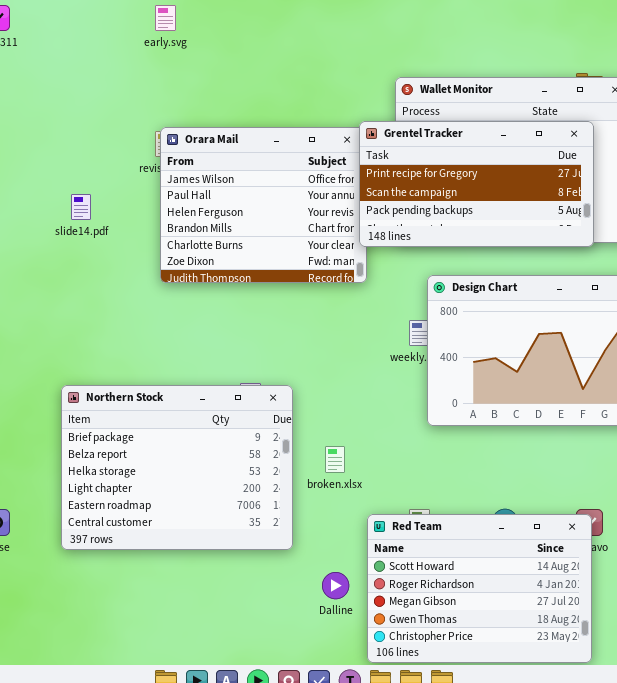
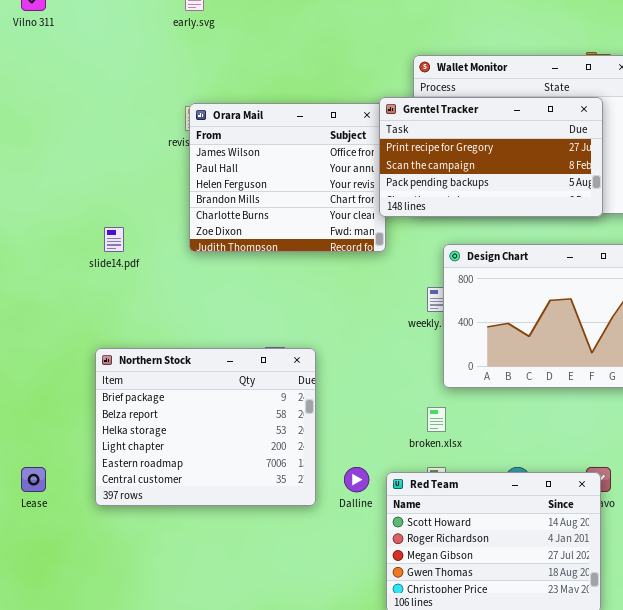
slide14.pdf: [71,194,91,220] -> [104,227,124,252], moved
broken.xlsx: [325,446,345,473] -> [427,407,446,432], moved
Dalline: [322,572,349,599] -> [344,467,369,492], moved

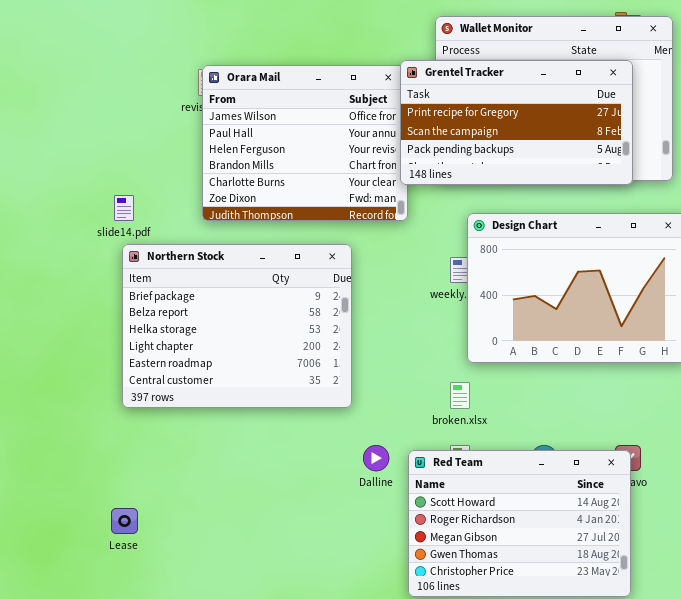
Northern Stock: [95,348,316,506] -> [122,244,352,408], moved
Lease: [21,467,46,492] -> [111,508,138,534], moved

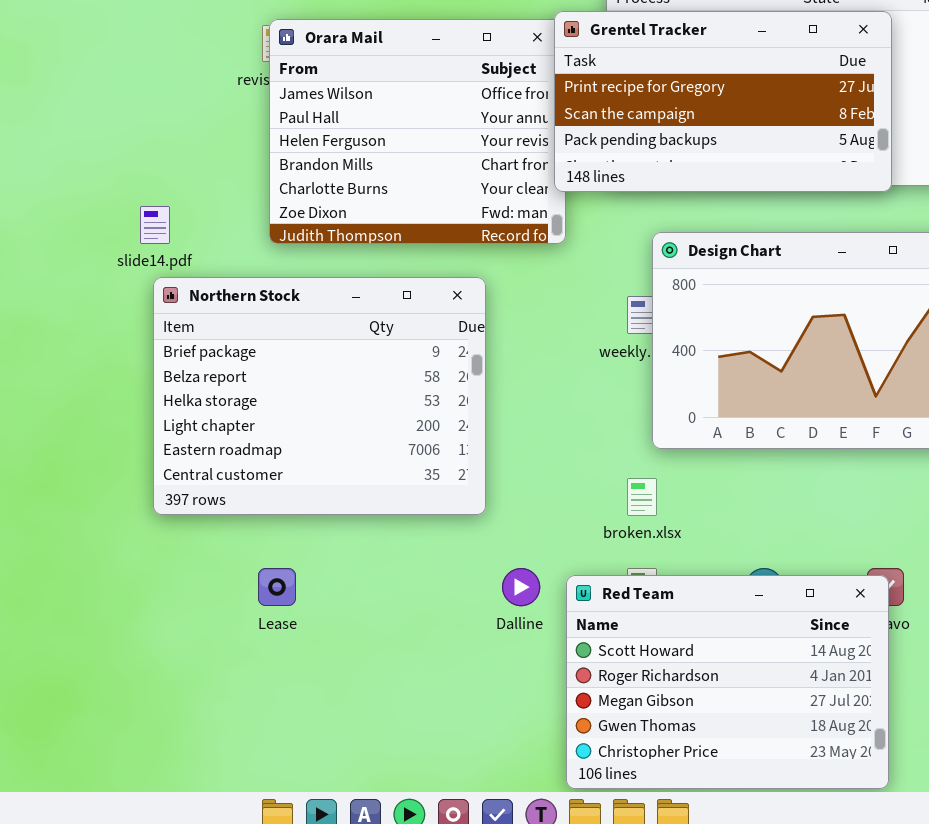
Lease: [111,508,138,534] -> [258,568,296,606], moved

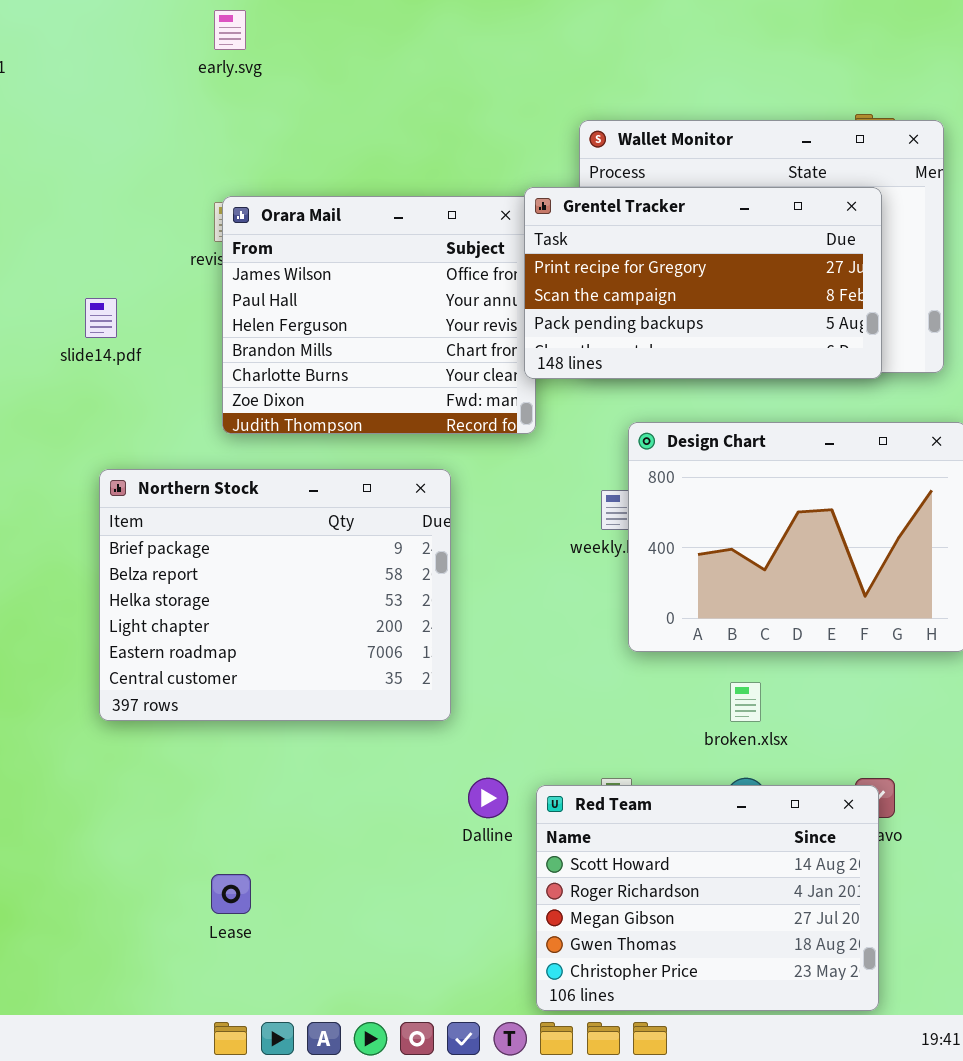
slide14.pdf: [140,206,170,244] -> [85,298,117,338], moved
broken.xlsx: [627,478,657,516] -> [730,682,761,722], moved
Lease: [258,568,296,606] -> [211,874,251,914], moved

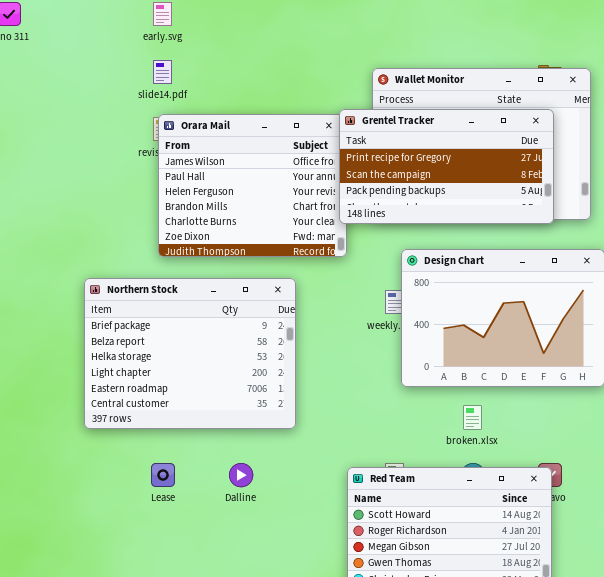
slide14.pdf: [85,298,117,338] -> [153,60,172,84], moved
Dalline: [468,778,508,818] -> [229,463,253,487], moved
Lease: [211,874,251,914] -> [151,463,175,487], moved

